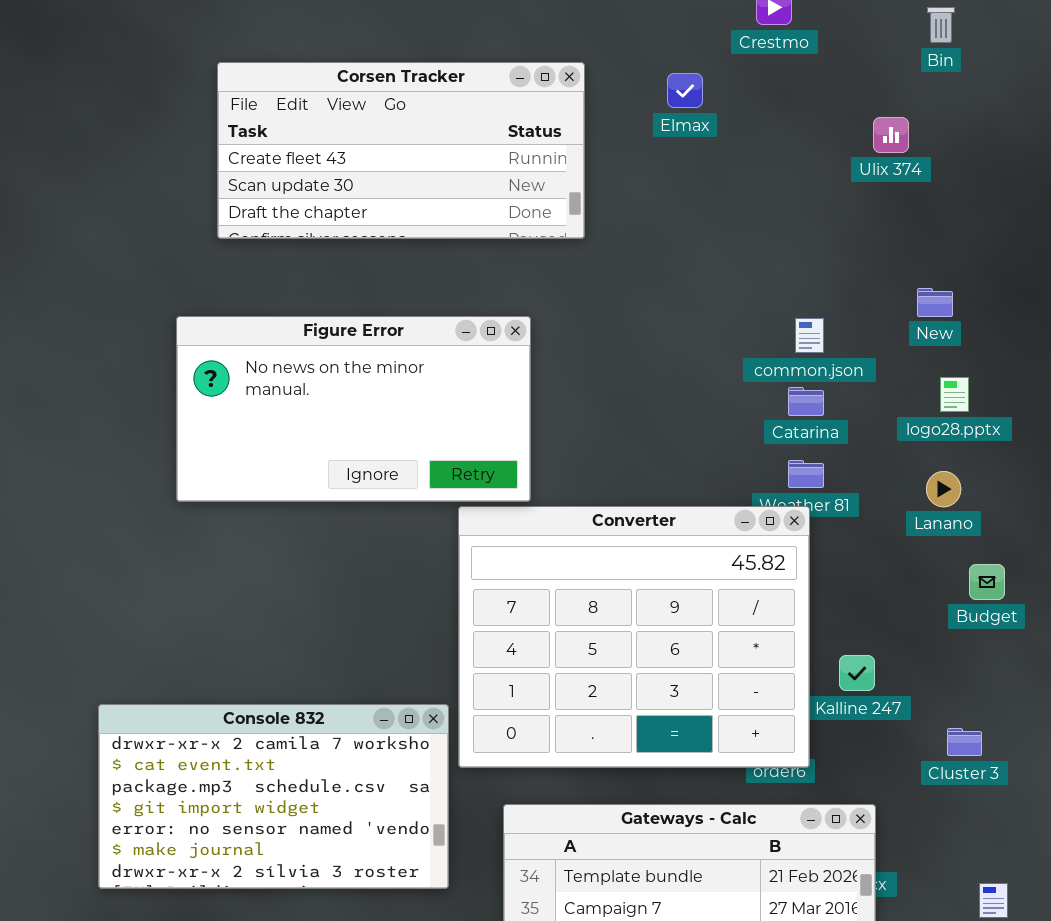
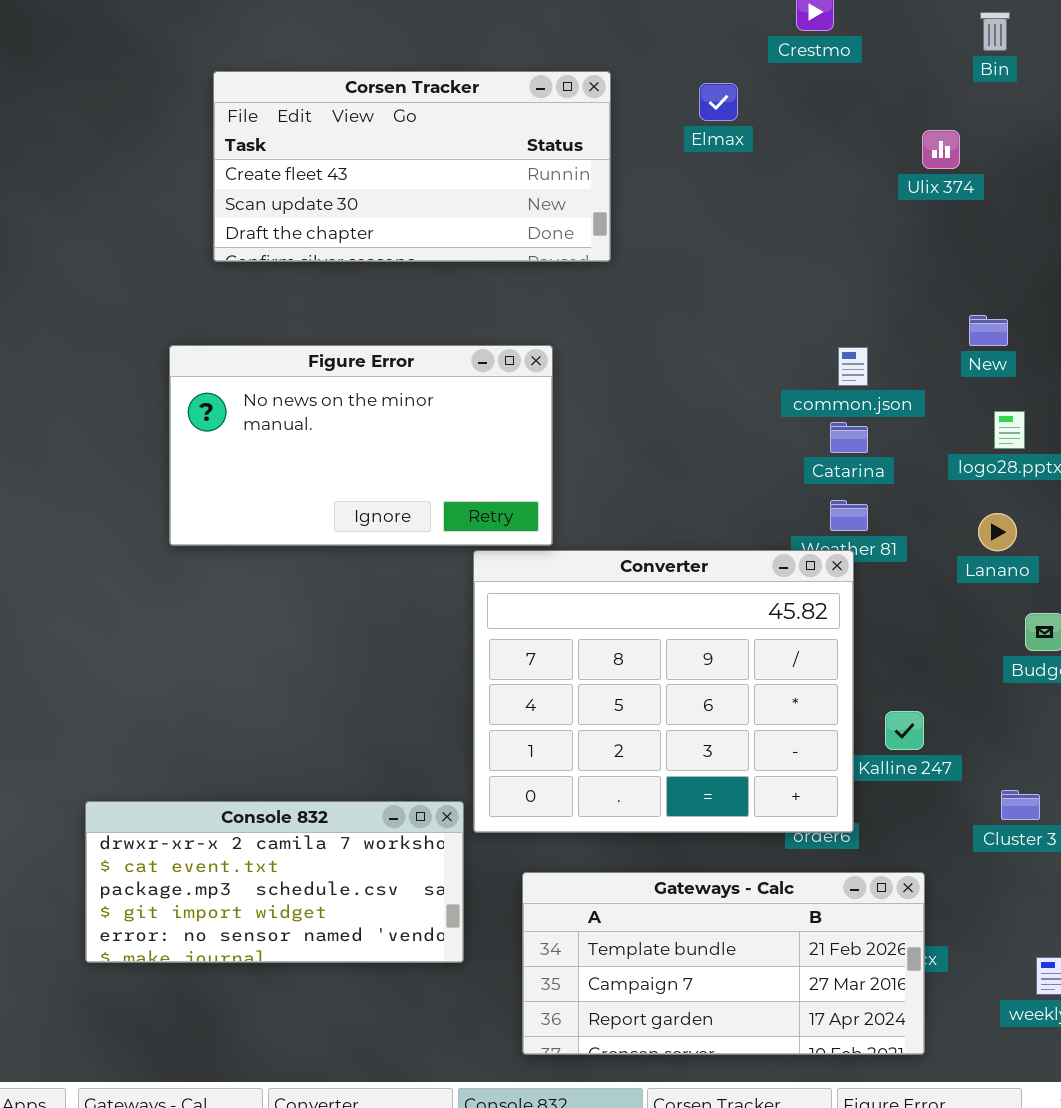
Console 832: [98,704,449,889] -> [85,801,464,963], resized

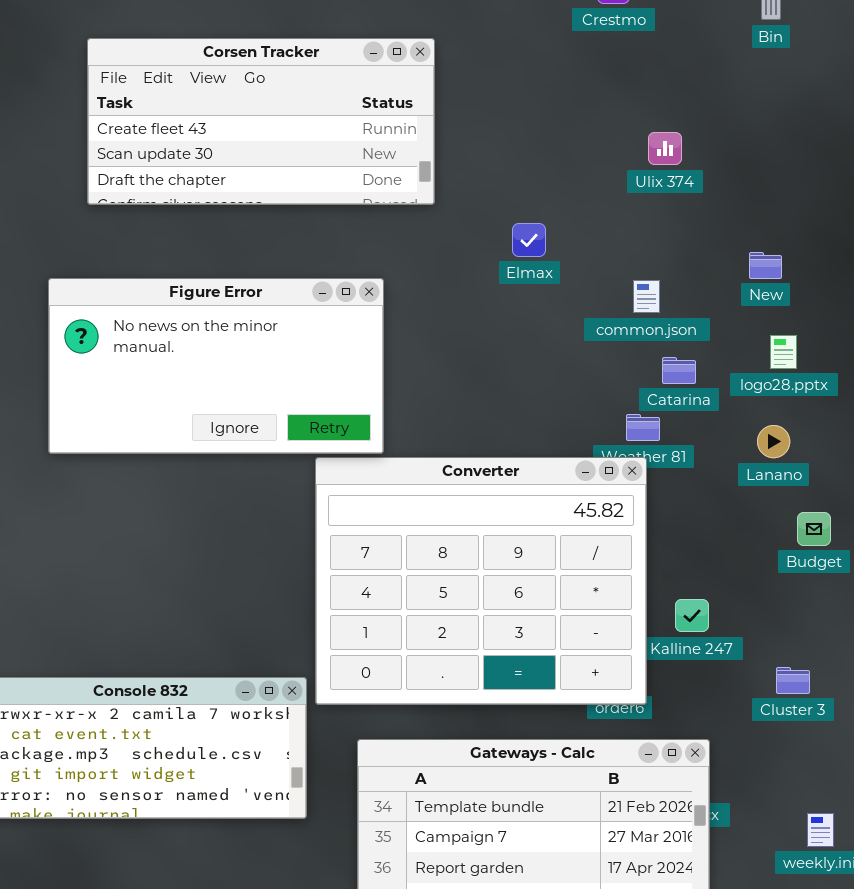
Elmax: [699,83,738,121] -> [512,223,546,257], moved
Ulix 374: [922,130,960,169] -> [648,132,682,165], moved
Catarina: [830,422,868,453] -> [662,357,696,384], moved

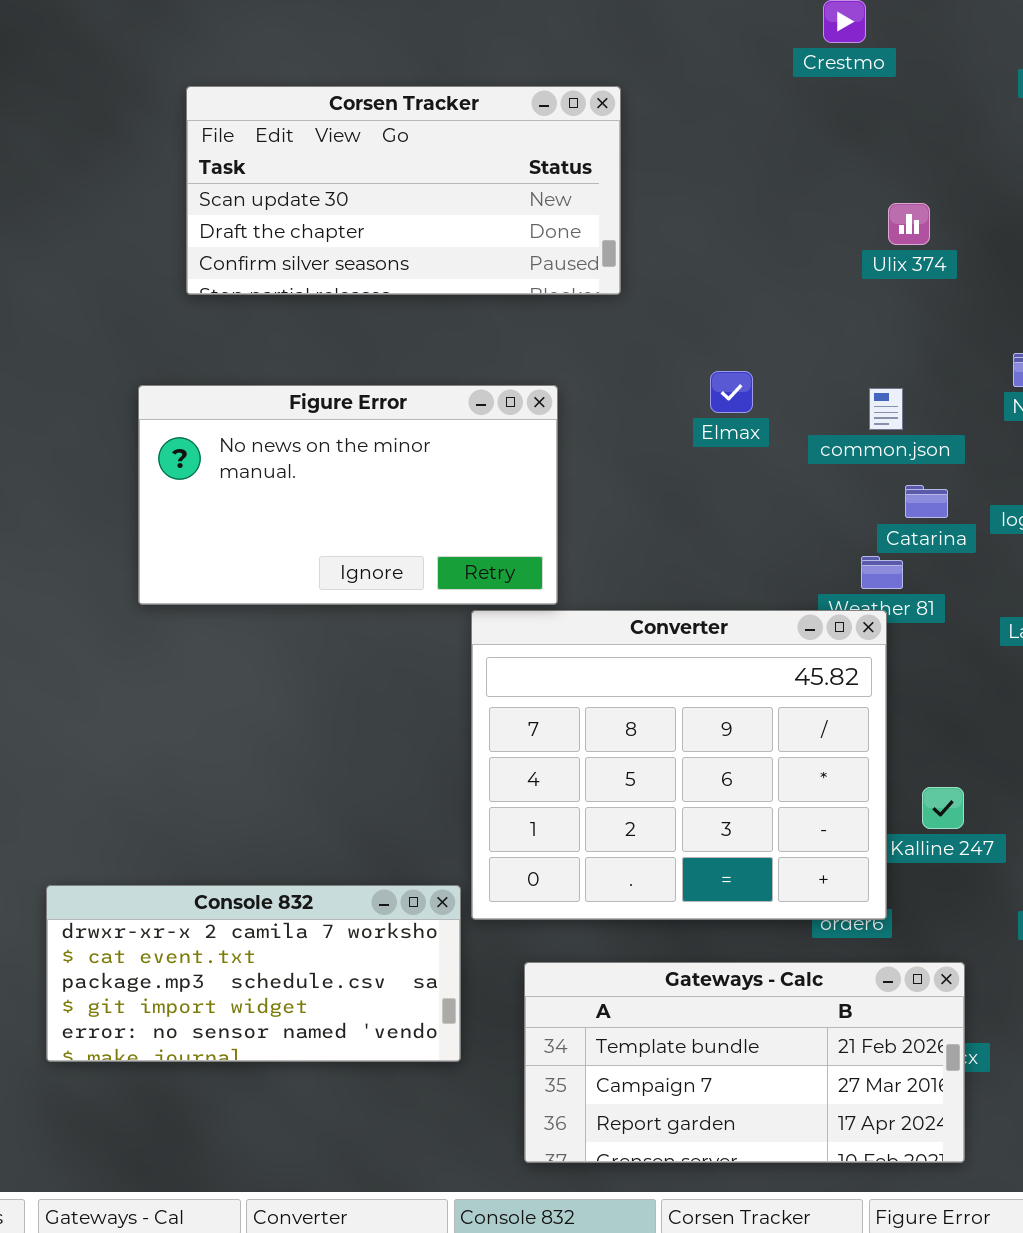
Corsen Tracker: [87,38,435,205] -> [186,86,621,295], scrolled down 1 row
Elmax: [512,223,546,257] -> [710,371,753,413], moved

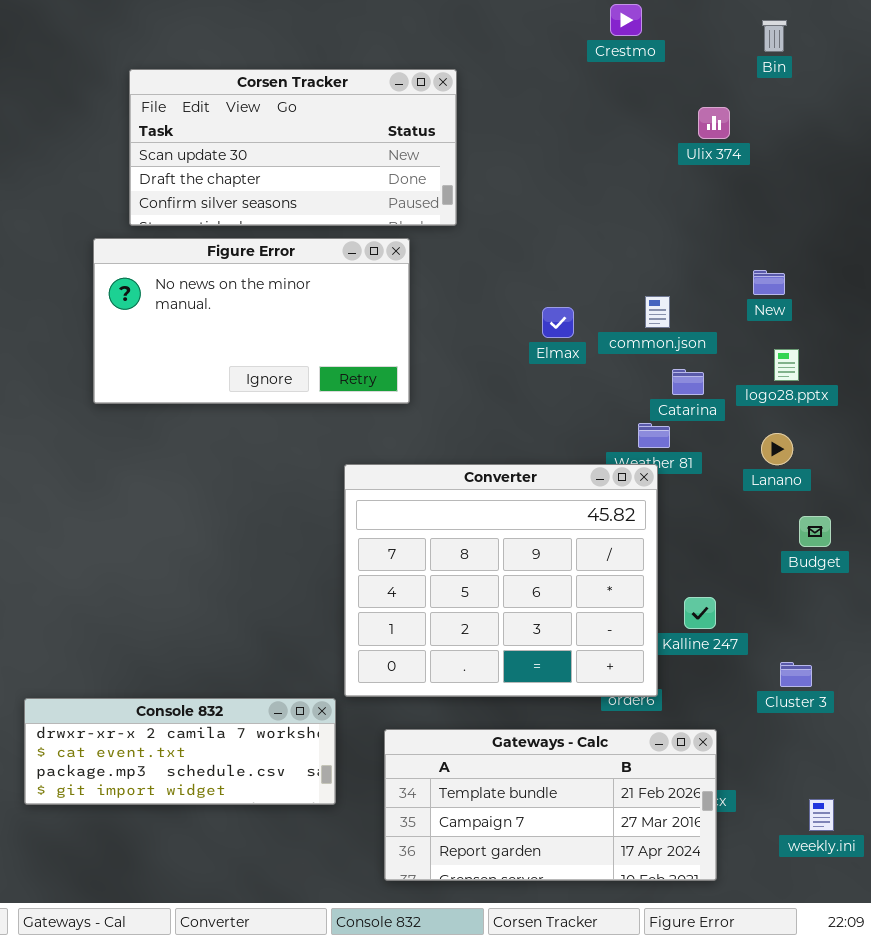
Ulix 374: [888,203,930,245] -> [698,107,730,139], moved
Elmax: [710,371,753,413] -> [542,307,574,338], moved
Figure Error: [138,385,558,605] -> [93,238,410,404], moved
Console 832: [46,885,461,1062] -> [24,698,336,805], resized

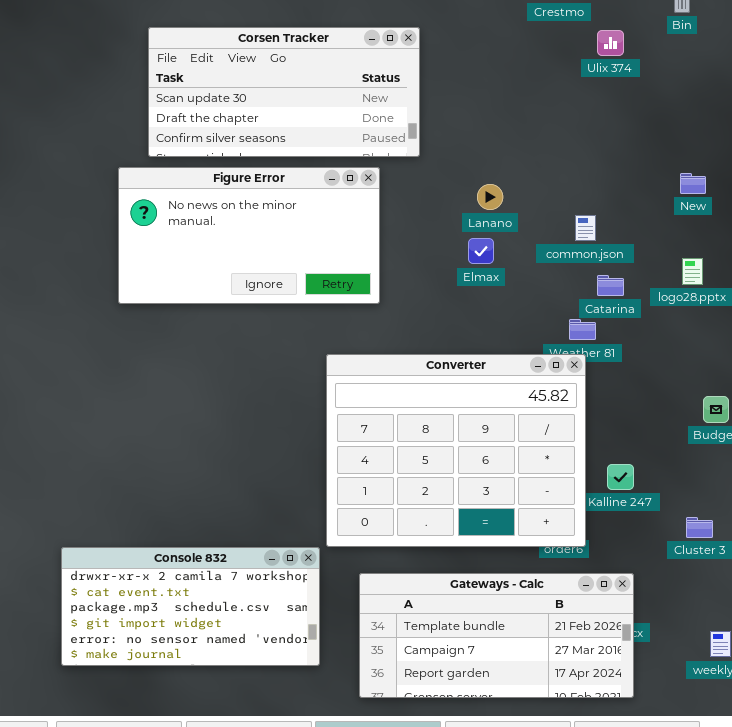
Ulix 374: [698,107,730,139] -> [597,30,624,56], moved
New: [753,270,785,295] -> [680,173,706,194], moved
Elmax: [542,307,574,338] -> [468,238,494,264], moved
Lanano: [761,433,793,465] -> [477,184,503,210], moved
Console 832: [24,698,336,805] -> [61,547,320,666], resized

